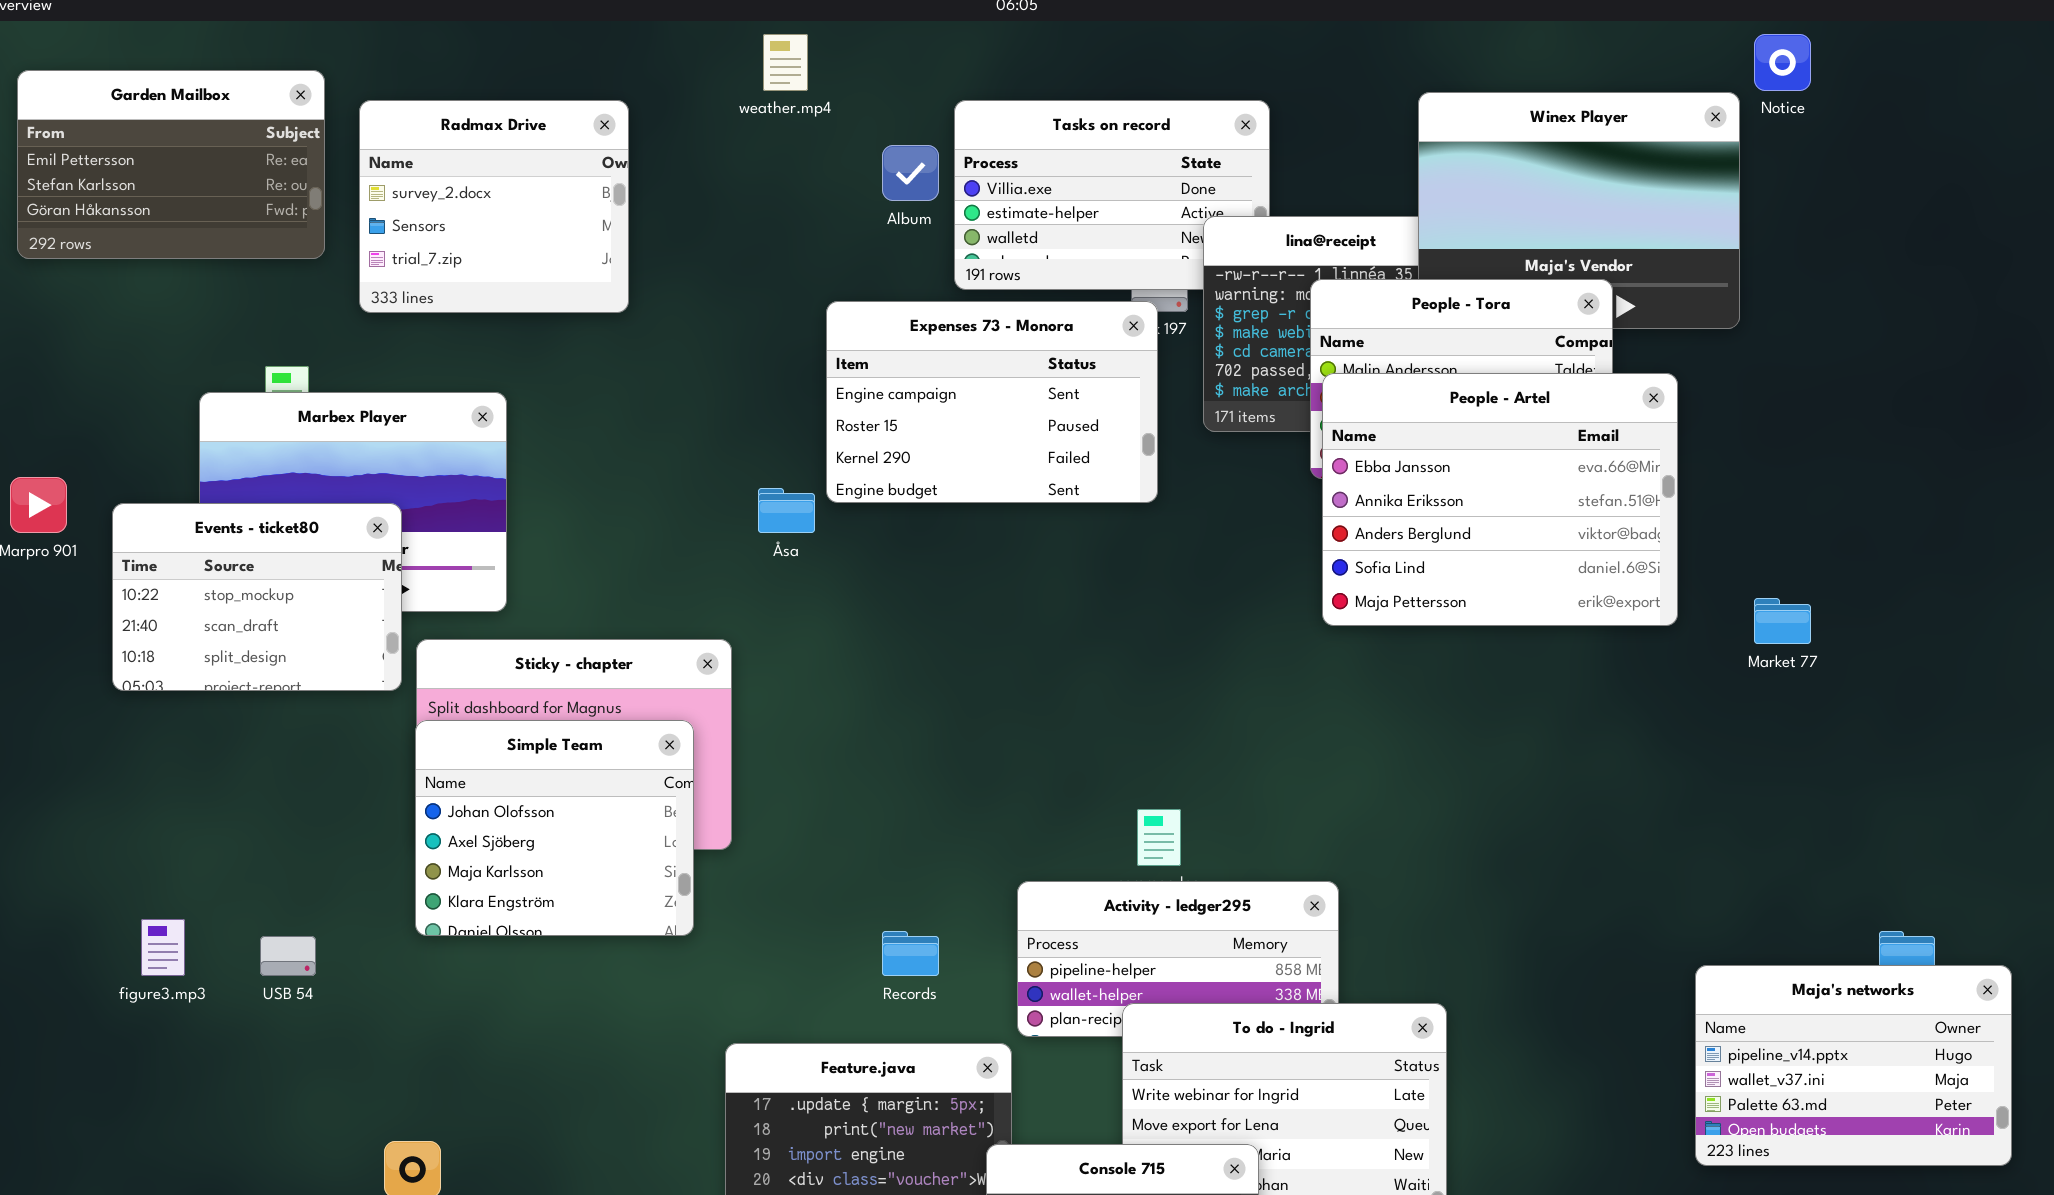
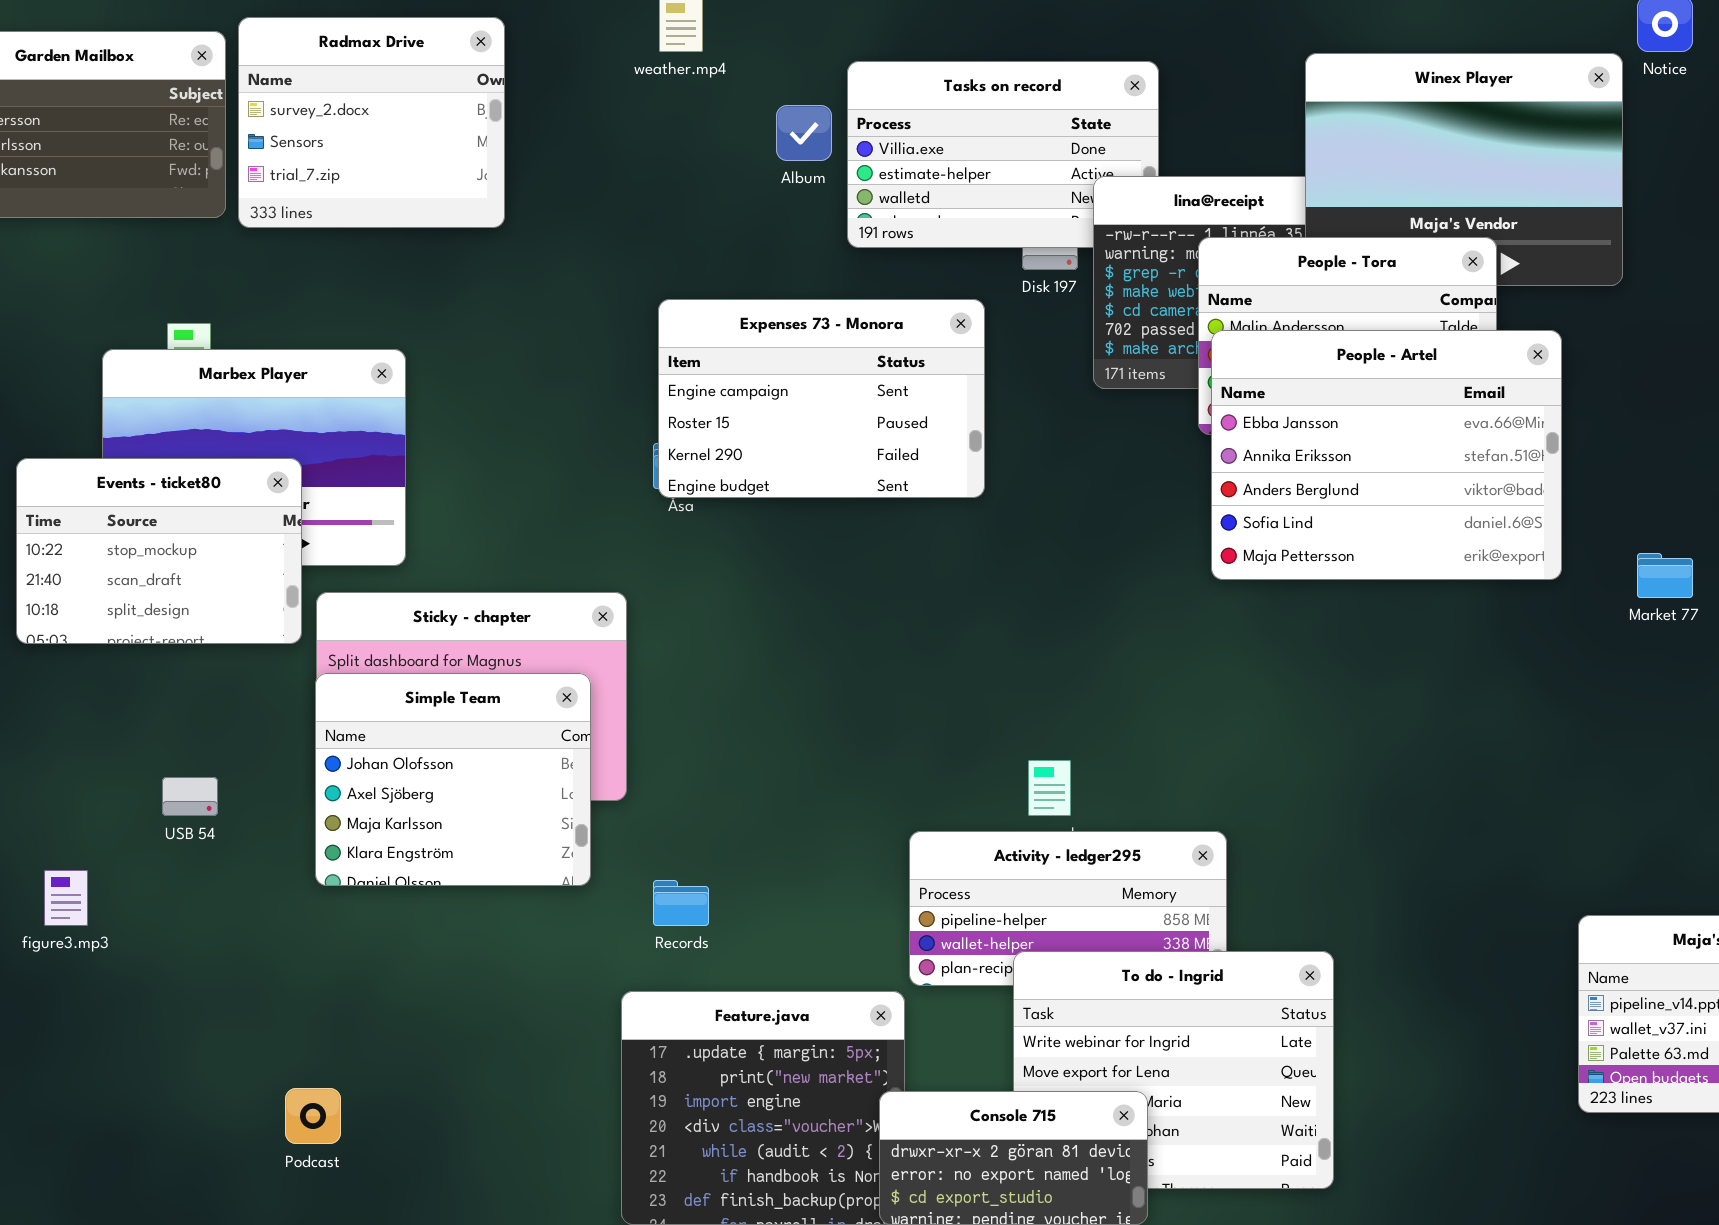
Radmax Drive: [359,100,629,313] -> [238,17,505,228], moved
Expenses 73 - Monora: [826,301,1158,503] -> [658,299,985,498], moved
Records: [882,931,939,976] -> [653,880,709,926], moved
USB 54: [260,936,316,976] -> [162,777,218,816], moved

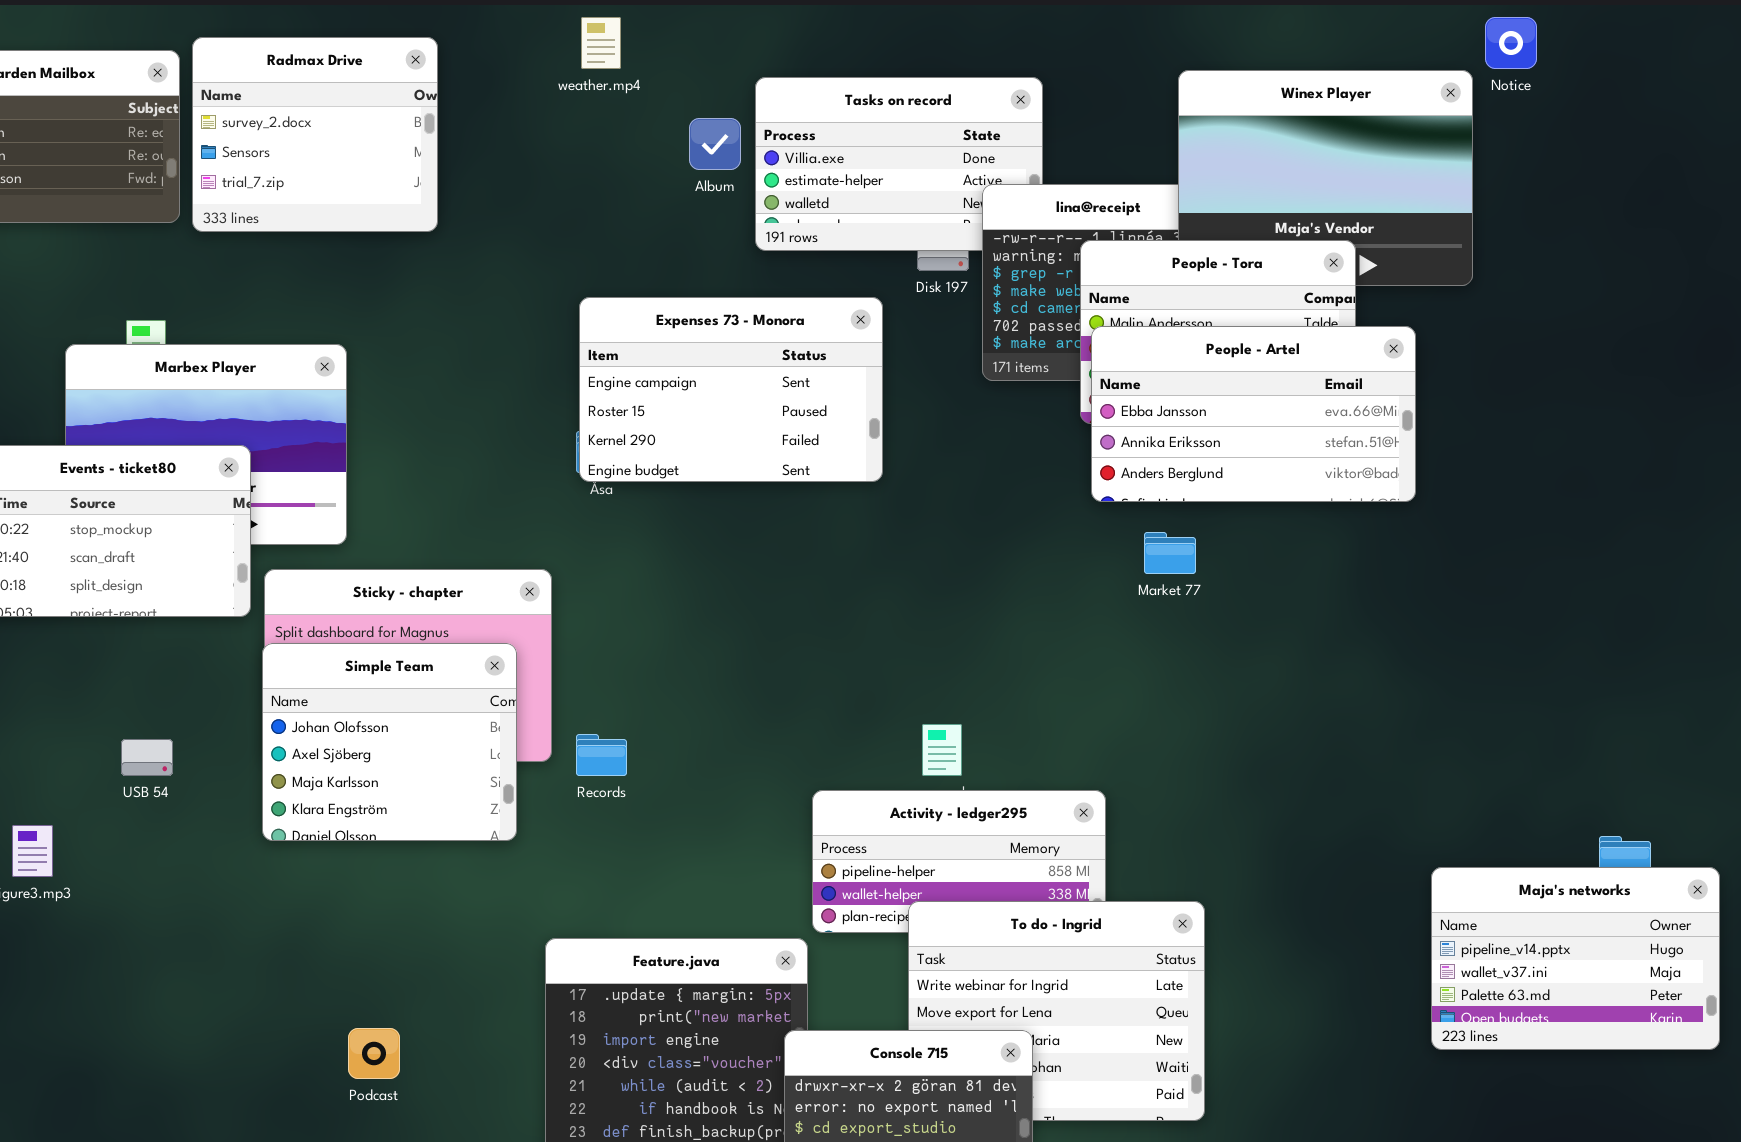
People - Artel: [1211,330,1562,580] -> [1091,326,1416,502], resized
Market 77: [1637,553,1693,598] -> [1144,532,1196,574], moved
Records: [653,880,709,926] -> [576,734,627,776], moved
Podcast: [285,1088,341,1144] -> [348,1028,400,1079], moved

